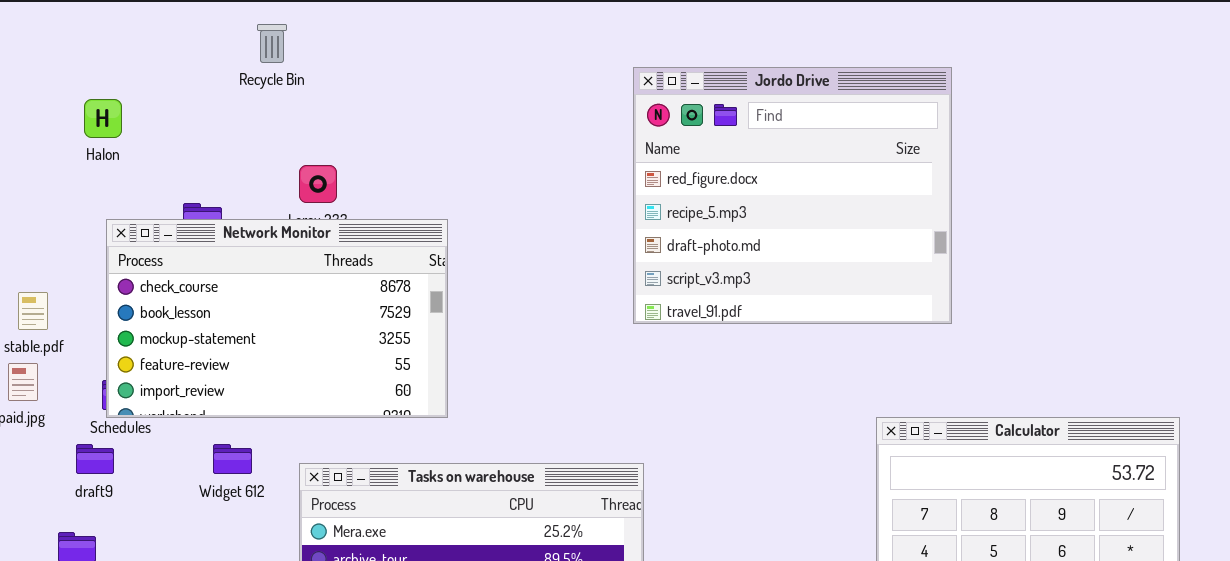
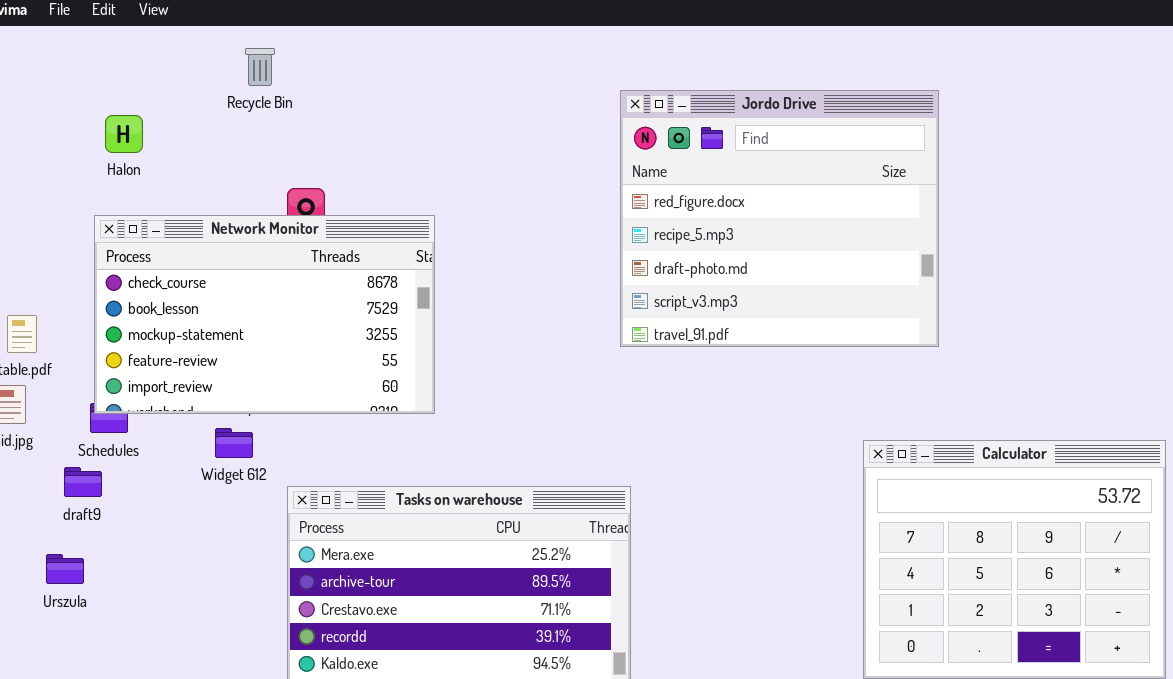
Halon: [84,99,122,138] -> [105,115,143,153], moved
Network Monitor: [106,219,448,418] -> [94,215,435,414], moved
Widget 612: [213,444,252,474] -> [215,428,253,458], moved

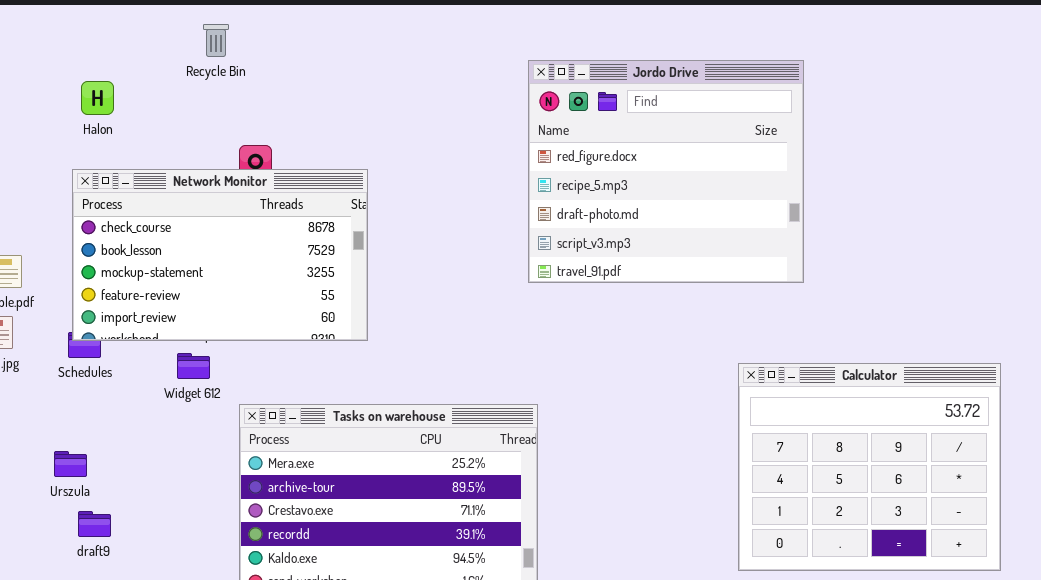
draft9: [64,467,102,497] -> [78,511,111,537], moved
Urszula: [46,554,84,584] -> [54,451,87,477], moved

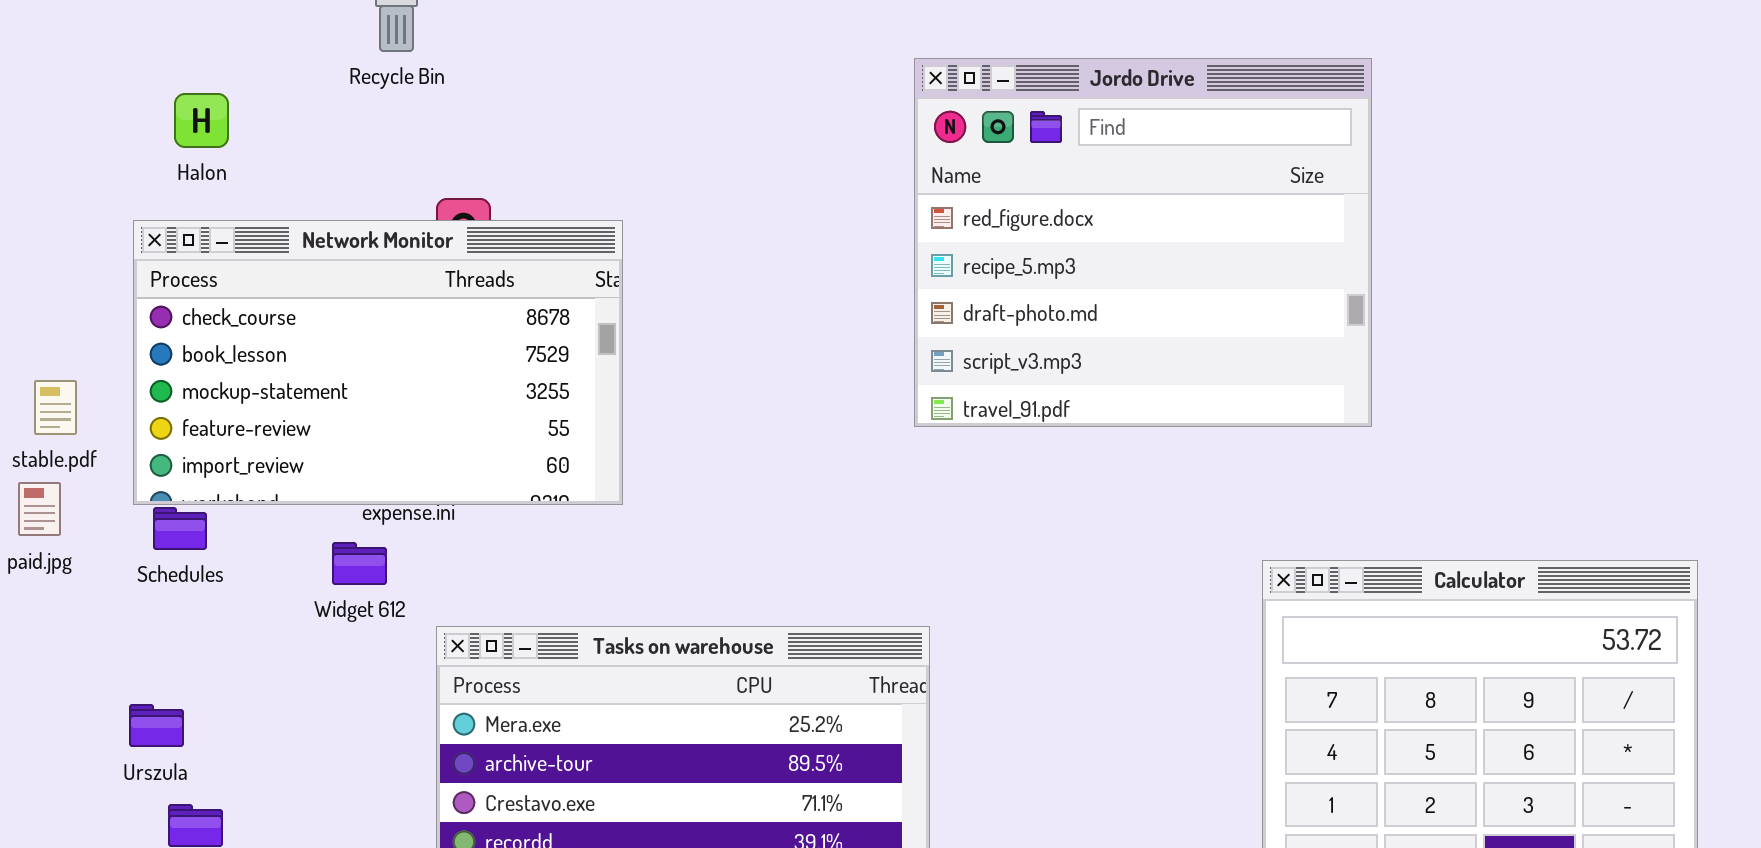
Network Monitor: [72,169,368,341] -> [133,220,623,505], moved

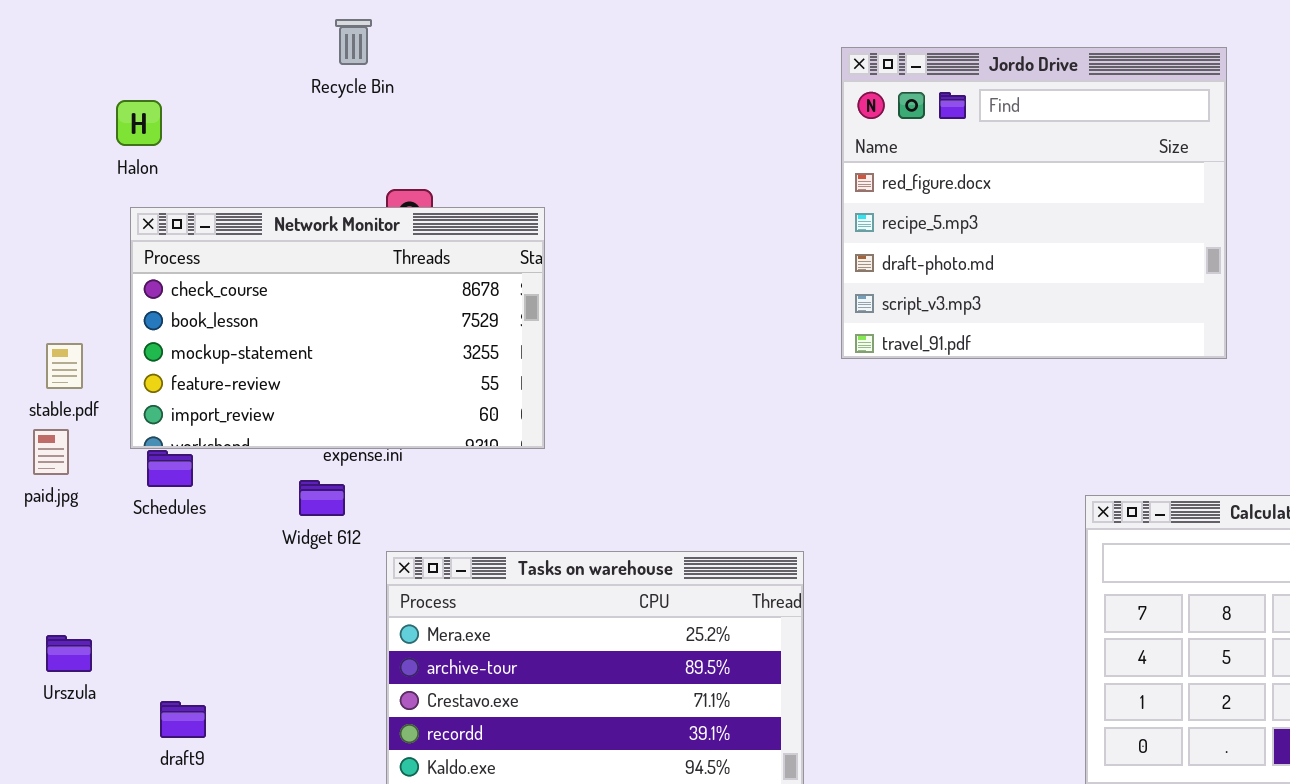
Jordo Drive: [914,58,1372,427] -> [841,47,1227,359], moved
Halon: [174,93,229,148] -> [116,100,162,146], moved
Urszula: [129,704,184,747] -> [46,635,92,672], moved

